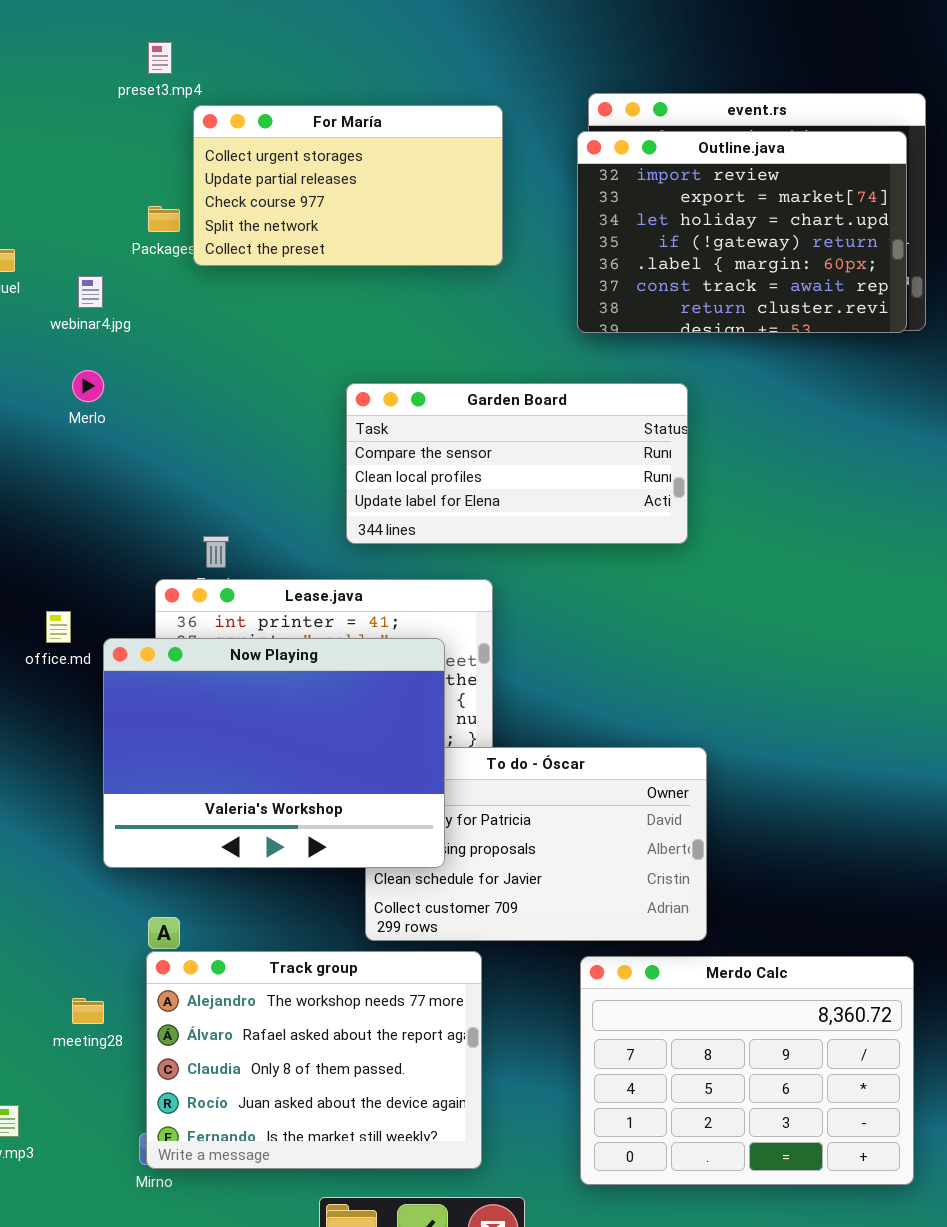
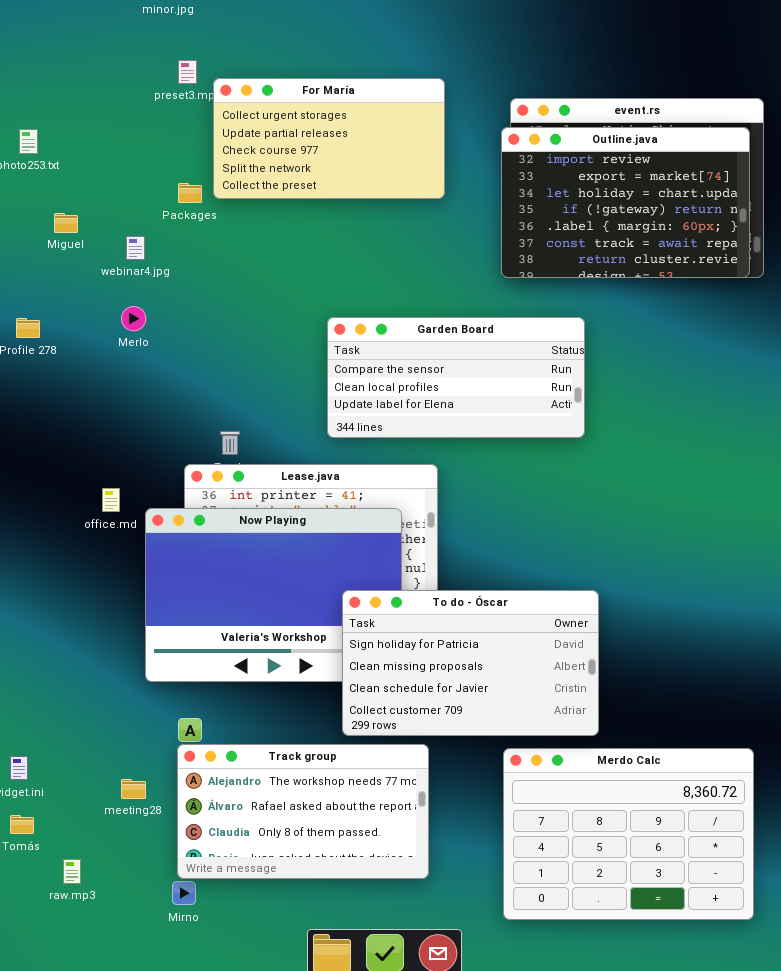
For María: [193,105,503,266] -> [213,78,445,199], moved
To do - Óscar: [365,747,707,941] -> [342,590,599,736], raised
Track group: [146,951,482,1169] -> [177,744,429,879], resized

